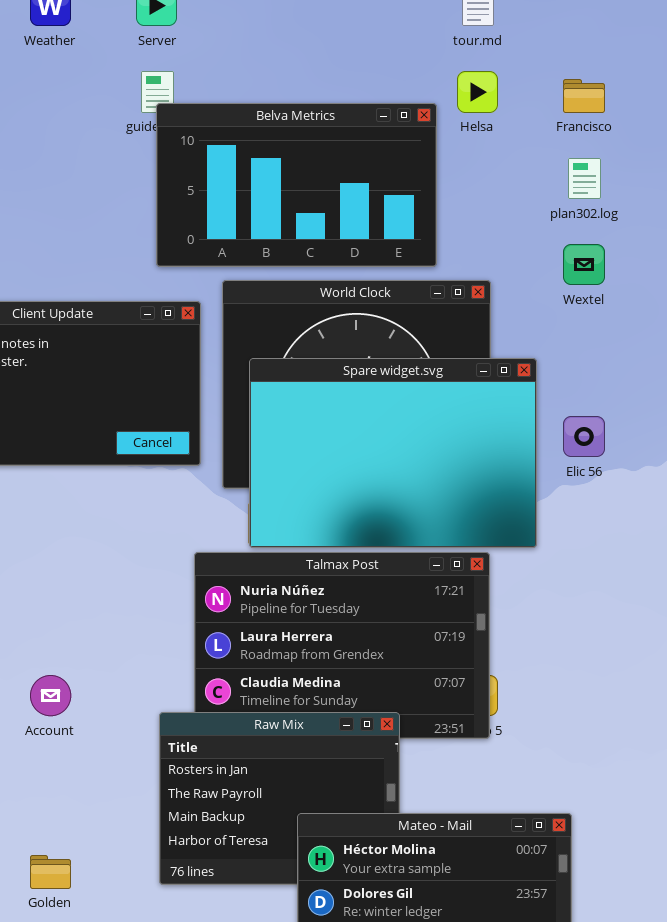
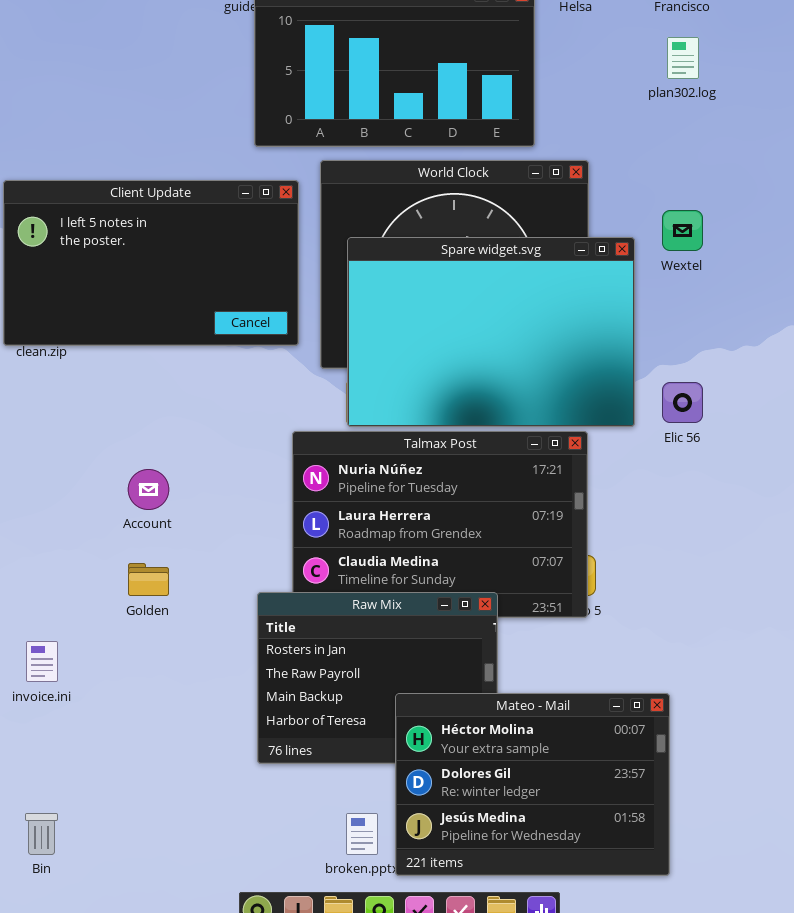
Wextel: [563,244,605,285] -> [662,210,703,251], moved
Elic 56: [563,416,605,457] -> [662,382,703,423], moved
Account: [30,675,71,716] -> [128,469,169,510], moved
Golden: [30,855,71,889] -> [128,563,169,596], moved

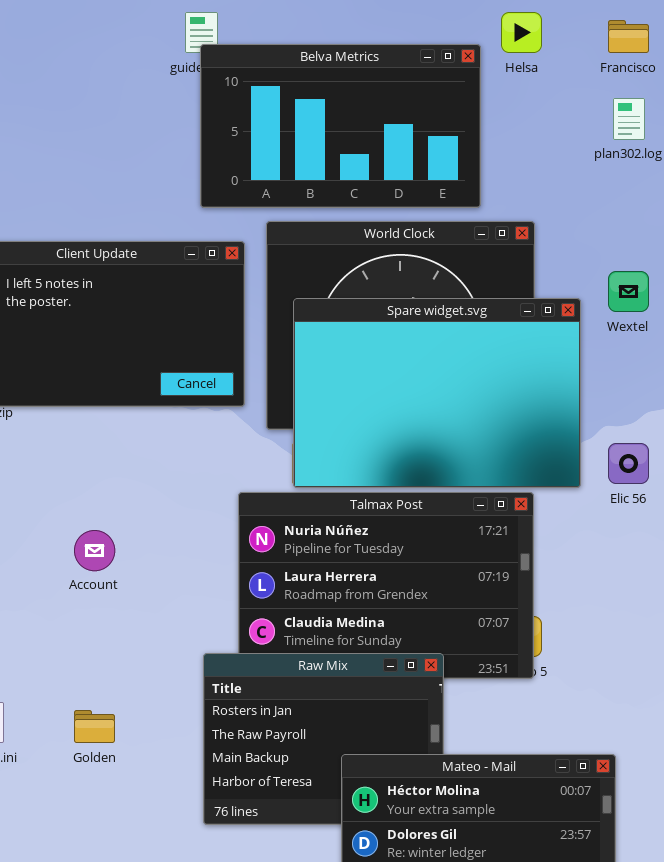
Golden: [128,563,169,596] -> [74,710,115,743], moved

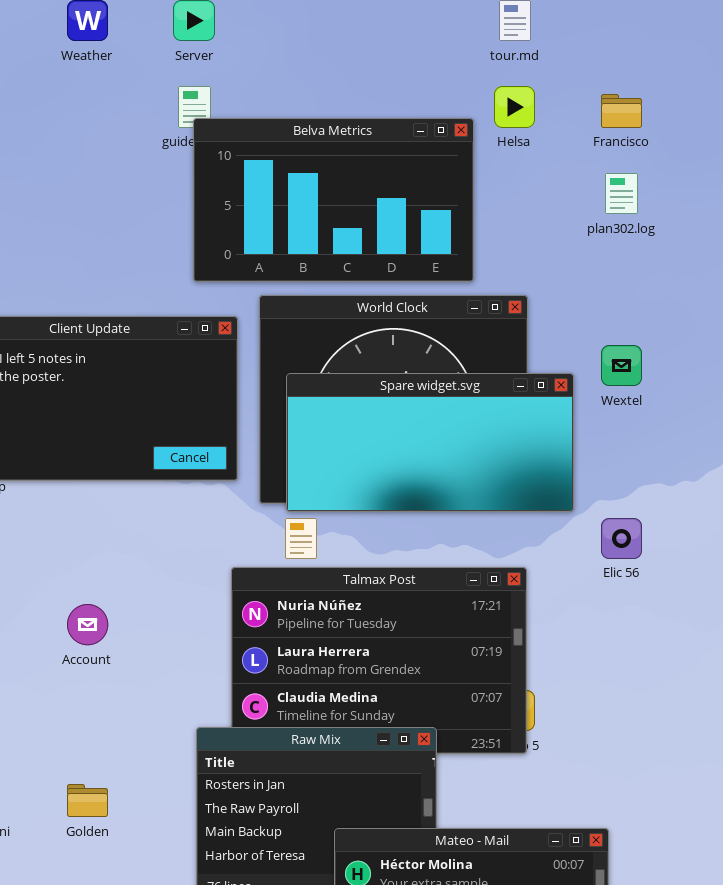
Spare widget.svg: [293,298,581,488] -> [286,373,574,512], resized

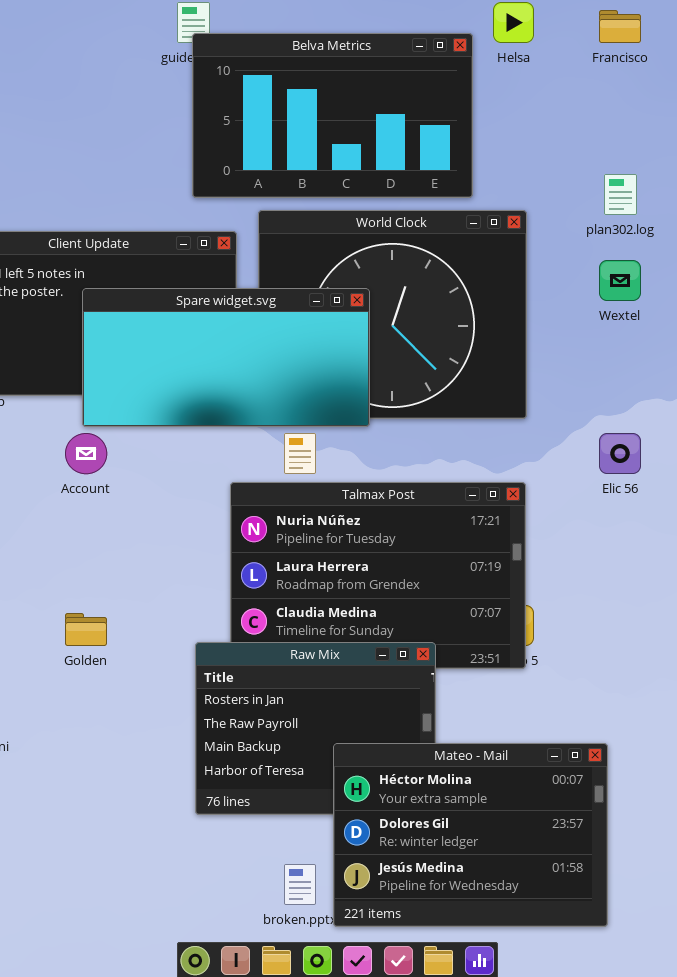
plan302.log: [605,173,638,214] -> [604,174,637,215], moved
Spare widget.svg: [286,373,574,512] -> [82,288,370,427], moved
Account: [67,604,108,645] -> [65,433,107,474], moved
Golden: [67,784,108,817] -> [65,613,107,646], moved

